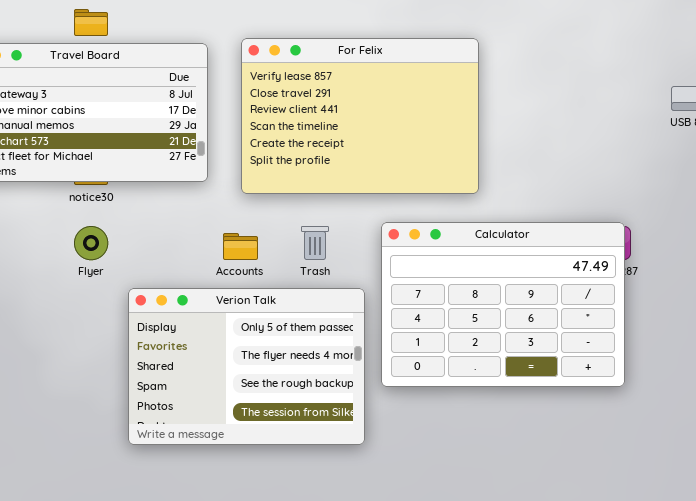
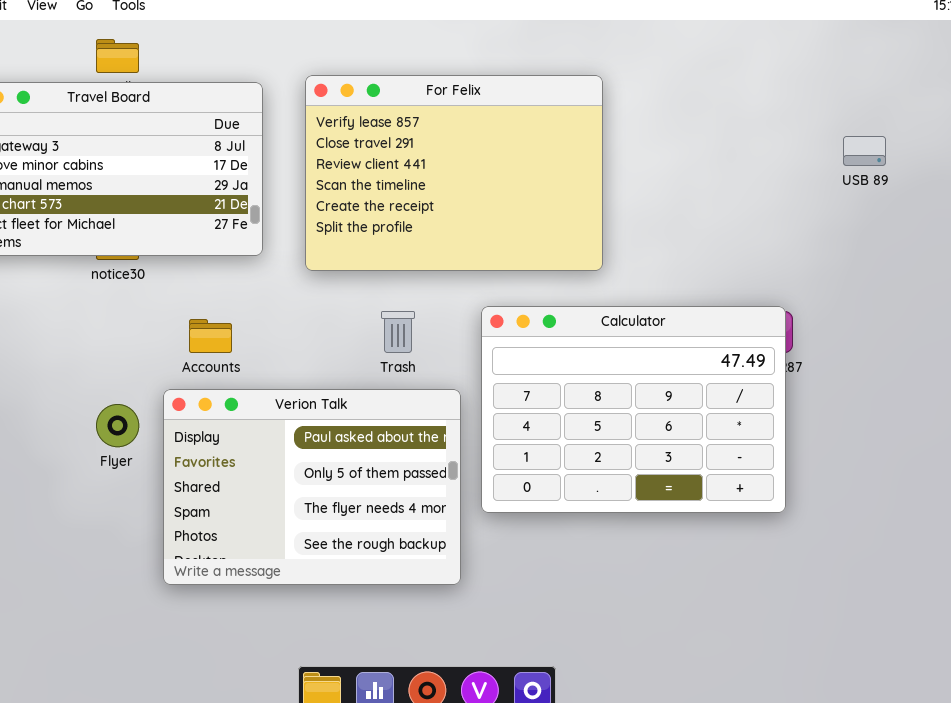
Flyer: [74,226,108,260] -> [96,404,139,447], moved
Accounts: [223,233,258,260] -> [189,319,232,353], moved
Verion Talk: [128,288,365,445] -> [163,389,461,585], scrolled up 1 row

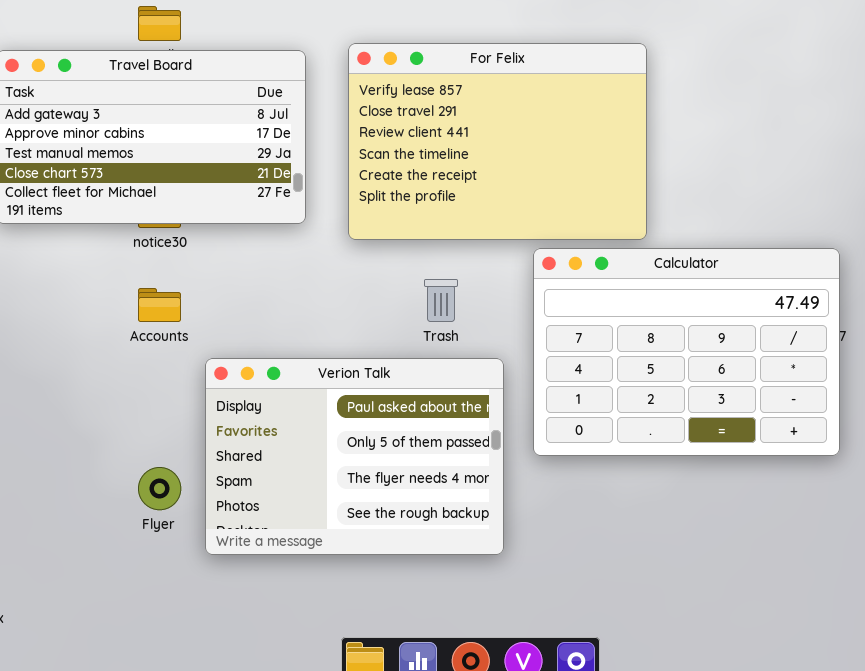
Calculator: [481,306,786,513] -> [533,248,840,456], moved
Accounts: [189,319,232,353] -> [138,288,181,322], moved
Flyer: [96,404,139,447] -> [138,467,181,510], moved

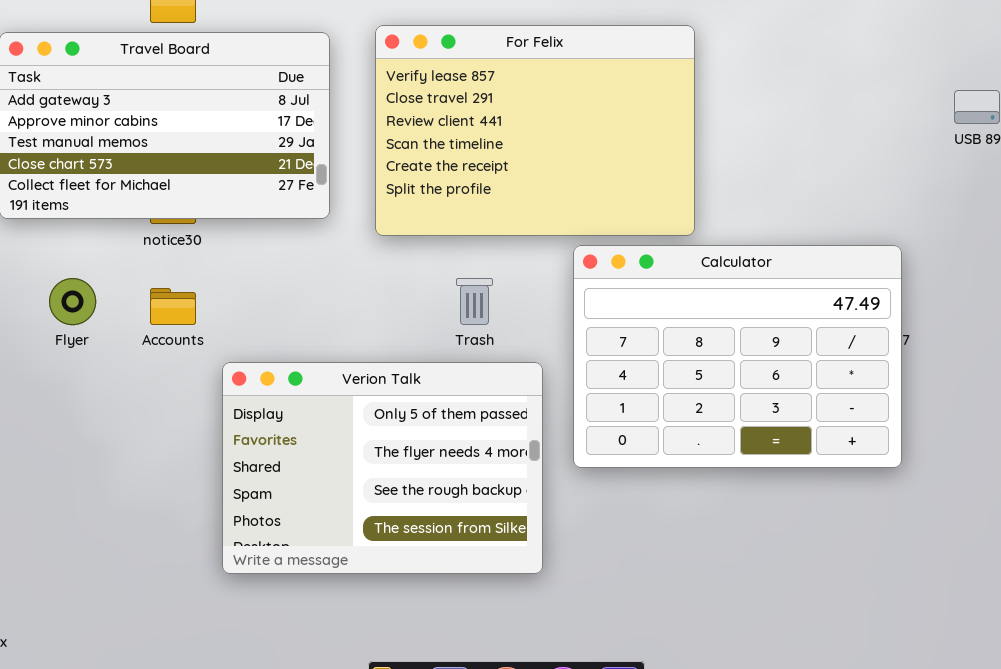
Verion Talk: [205,358,504,555] -> [222,362,543,574], scrolled down 1 row
Flyer: [138,467,181,510] -> [49,278,96,325], moved

